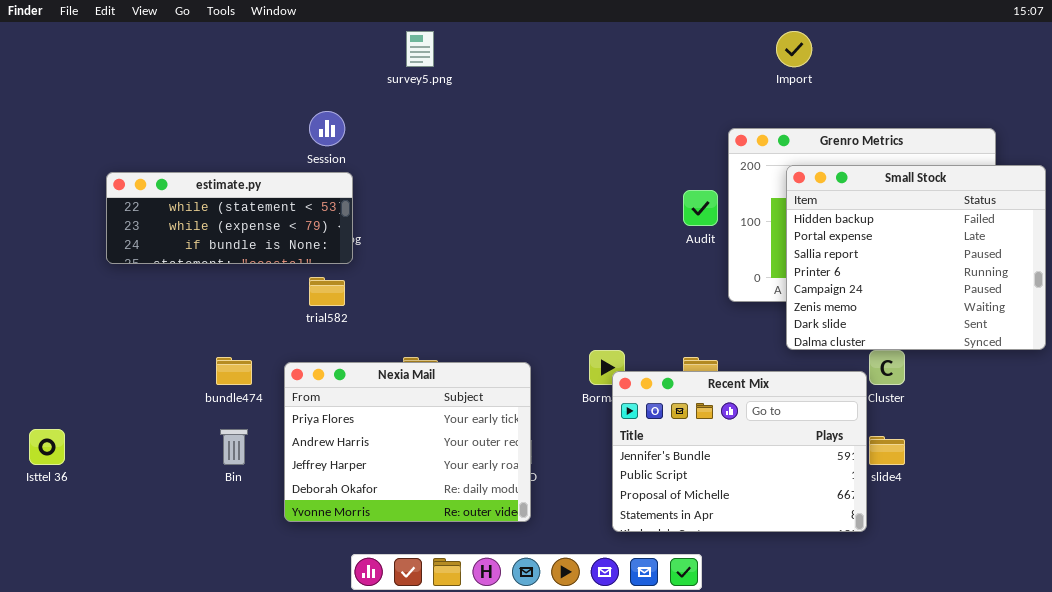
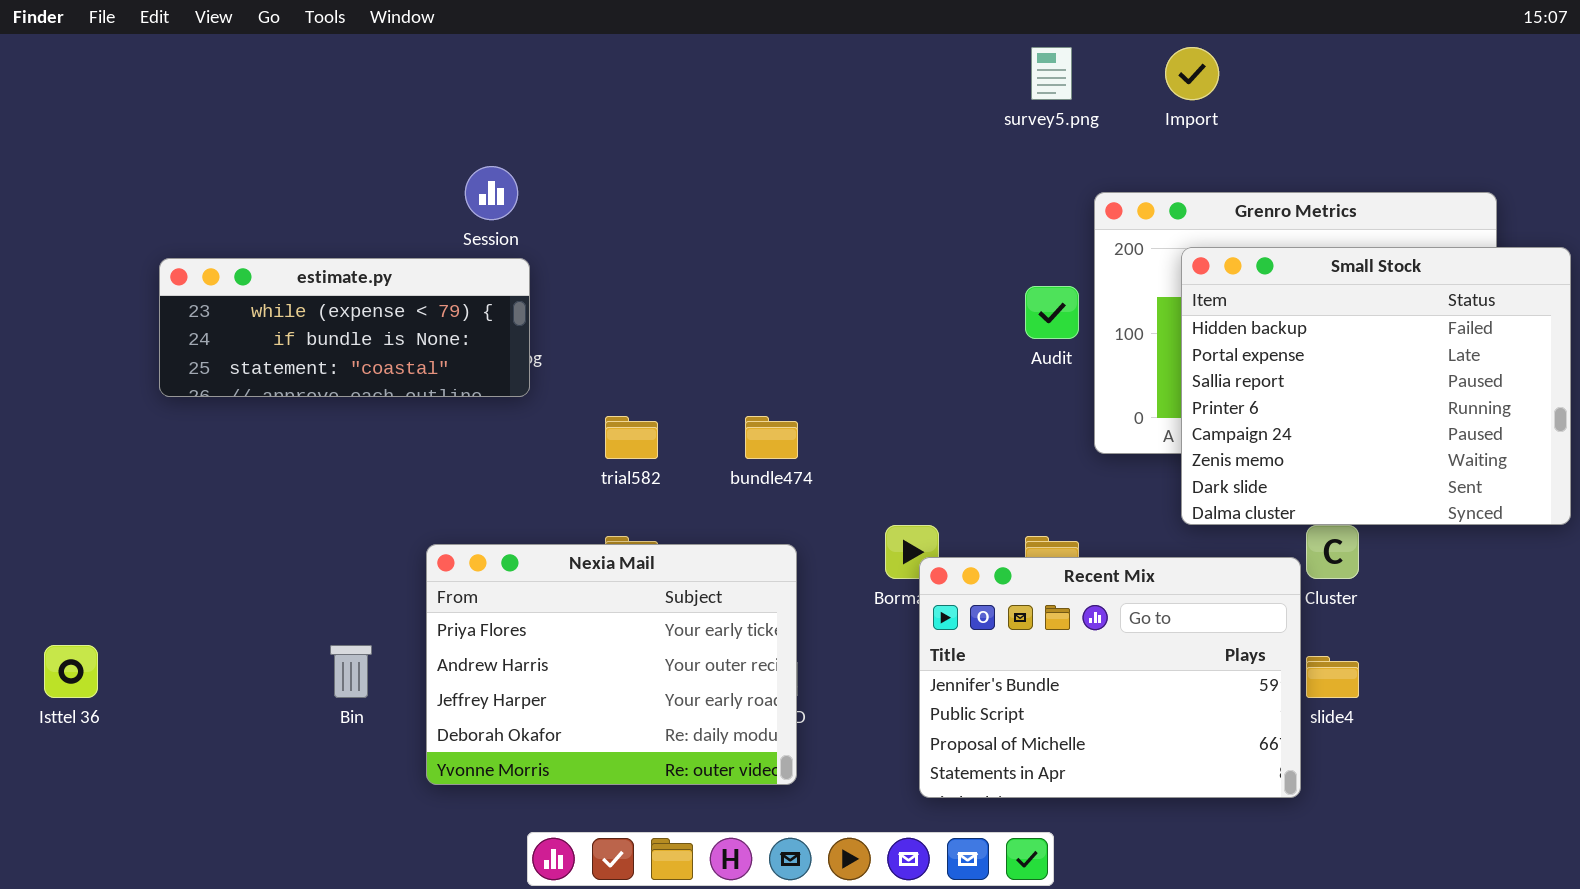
survey5.png: [406,31,434,67] -> [1031,47,1072,100], moved
estimate.py: [106,172,353,264] -> [159,258,530,397], scrolled down 1 row
trial582: [309,277,345,306] -> [605,416,658,459], moved
bundle474: [216,357,252,385] -> [745,416,798,459], moved

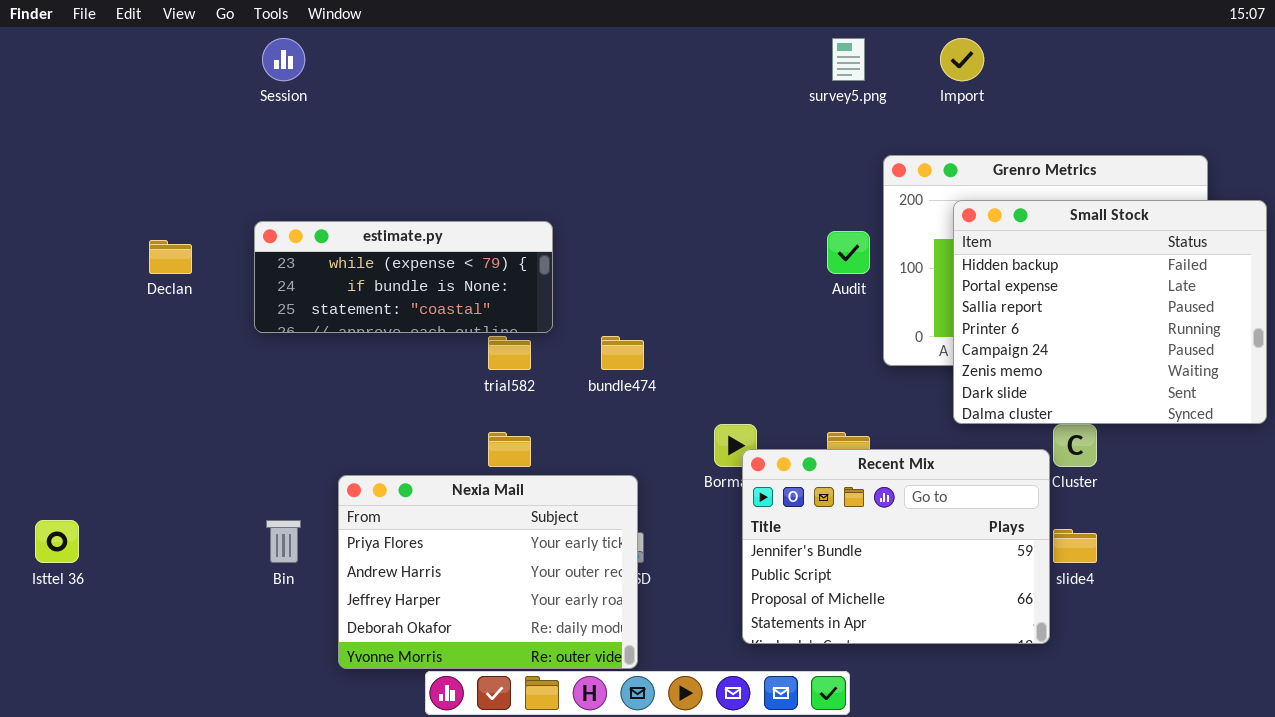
Session: [465,166,518,220] -> [262,38,305,81], moved
estimate.py: [159,258,530,397] -> [254,221,553,333], moved
Nexia Mail: [426,544,797,785] -> [338,475,638,669], moved

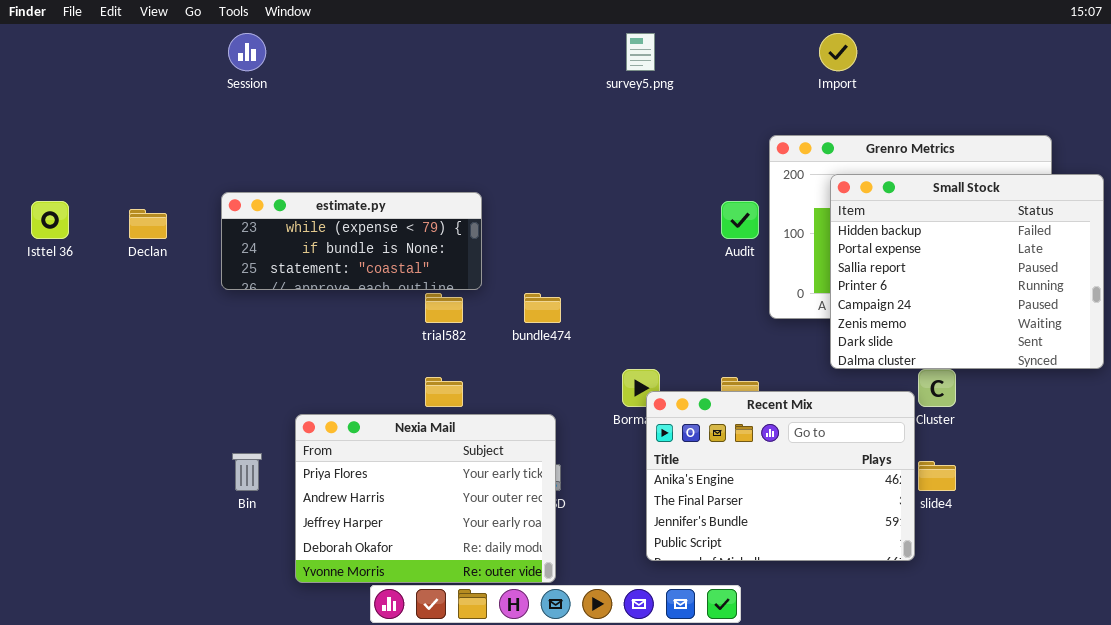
survey5.png: [832,38,865,81] -> [626,33,655,71], moved
Recent Mix: [742,449,1050,644] -> [646,391,915,561], scrolled up 2 rows
Isttel 36: [35,520,79,563] -> [31,201,69,239], moved

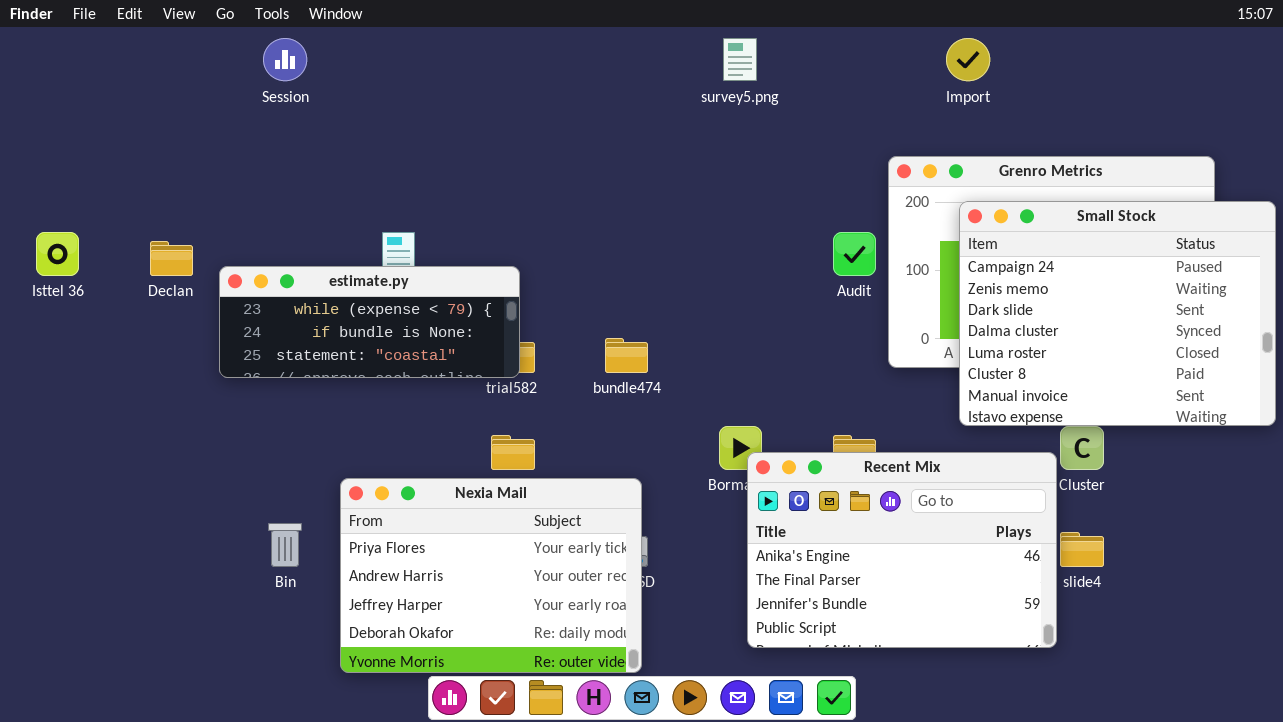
Small Stock: [830,174,1104,369] -> [959,201,1276,426], scrolled down 4 rows
estimate.py: [221,192,482,290] -> [219,266,520,378], moved

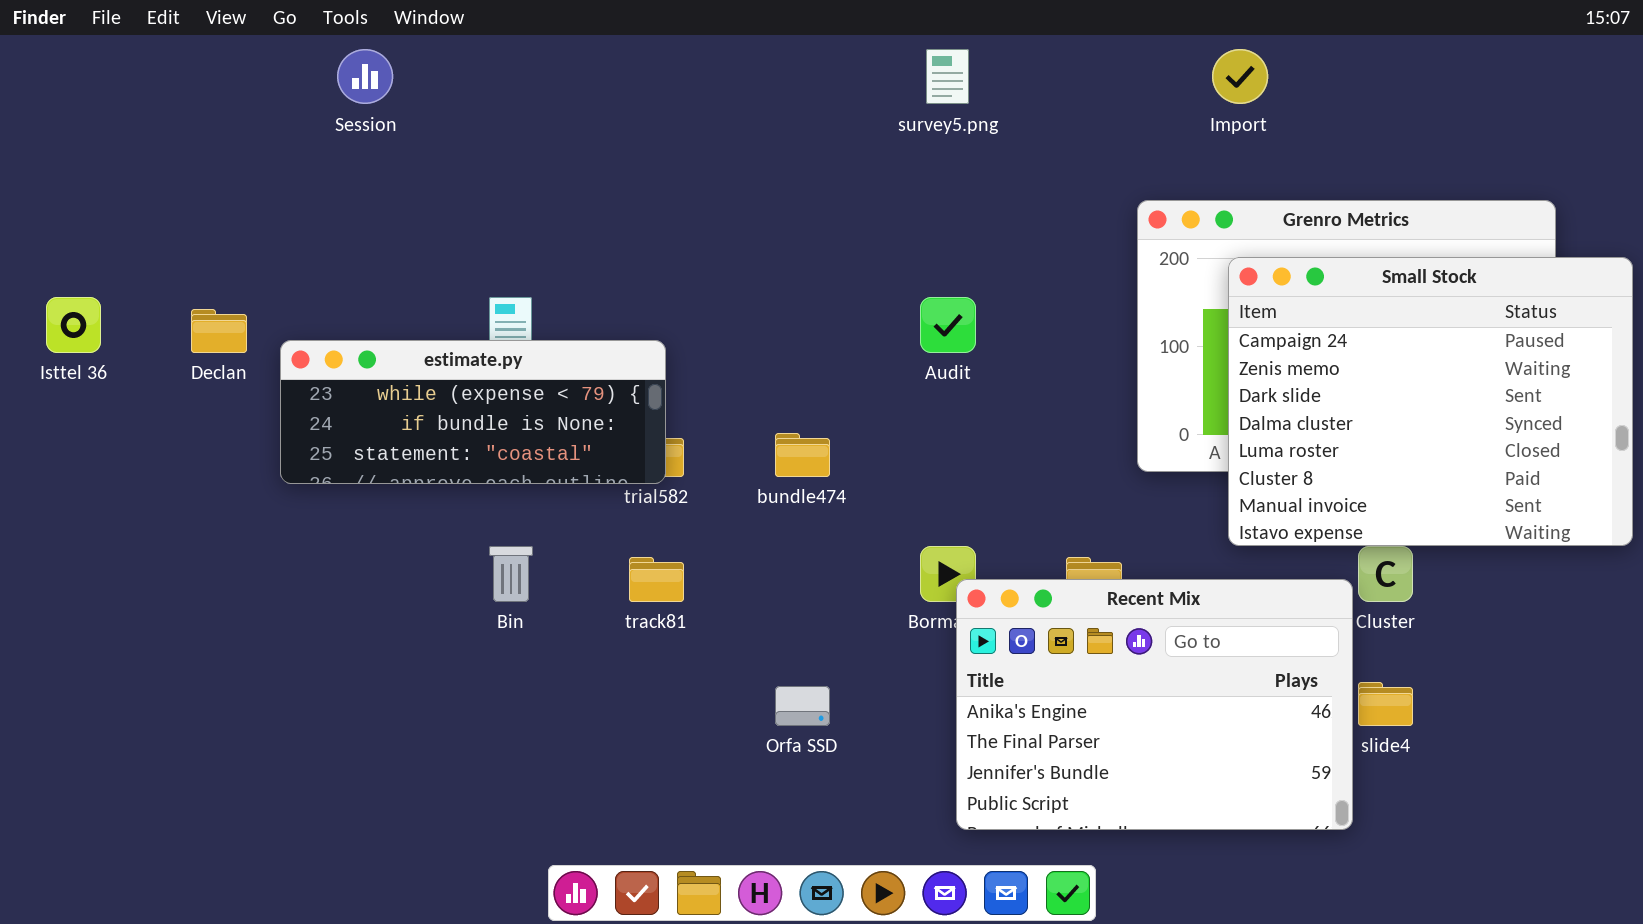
Audit: [833,232,876,276] -> [920,297,976,353], moved
Nexia Mail: [340,478,642,673] -> none, closed
Bin: [268,523,302,567] -> [489,546,533,602], moved

